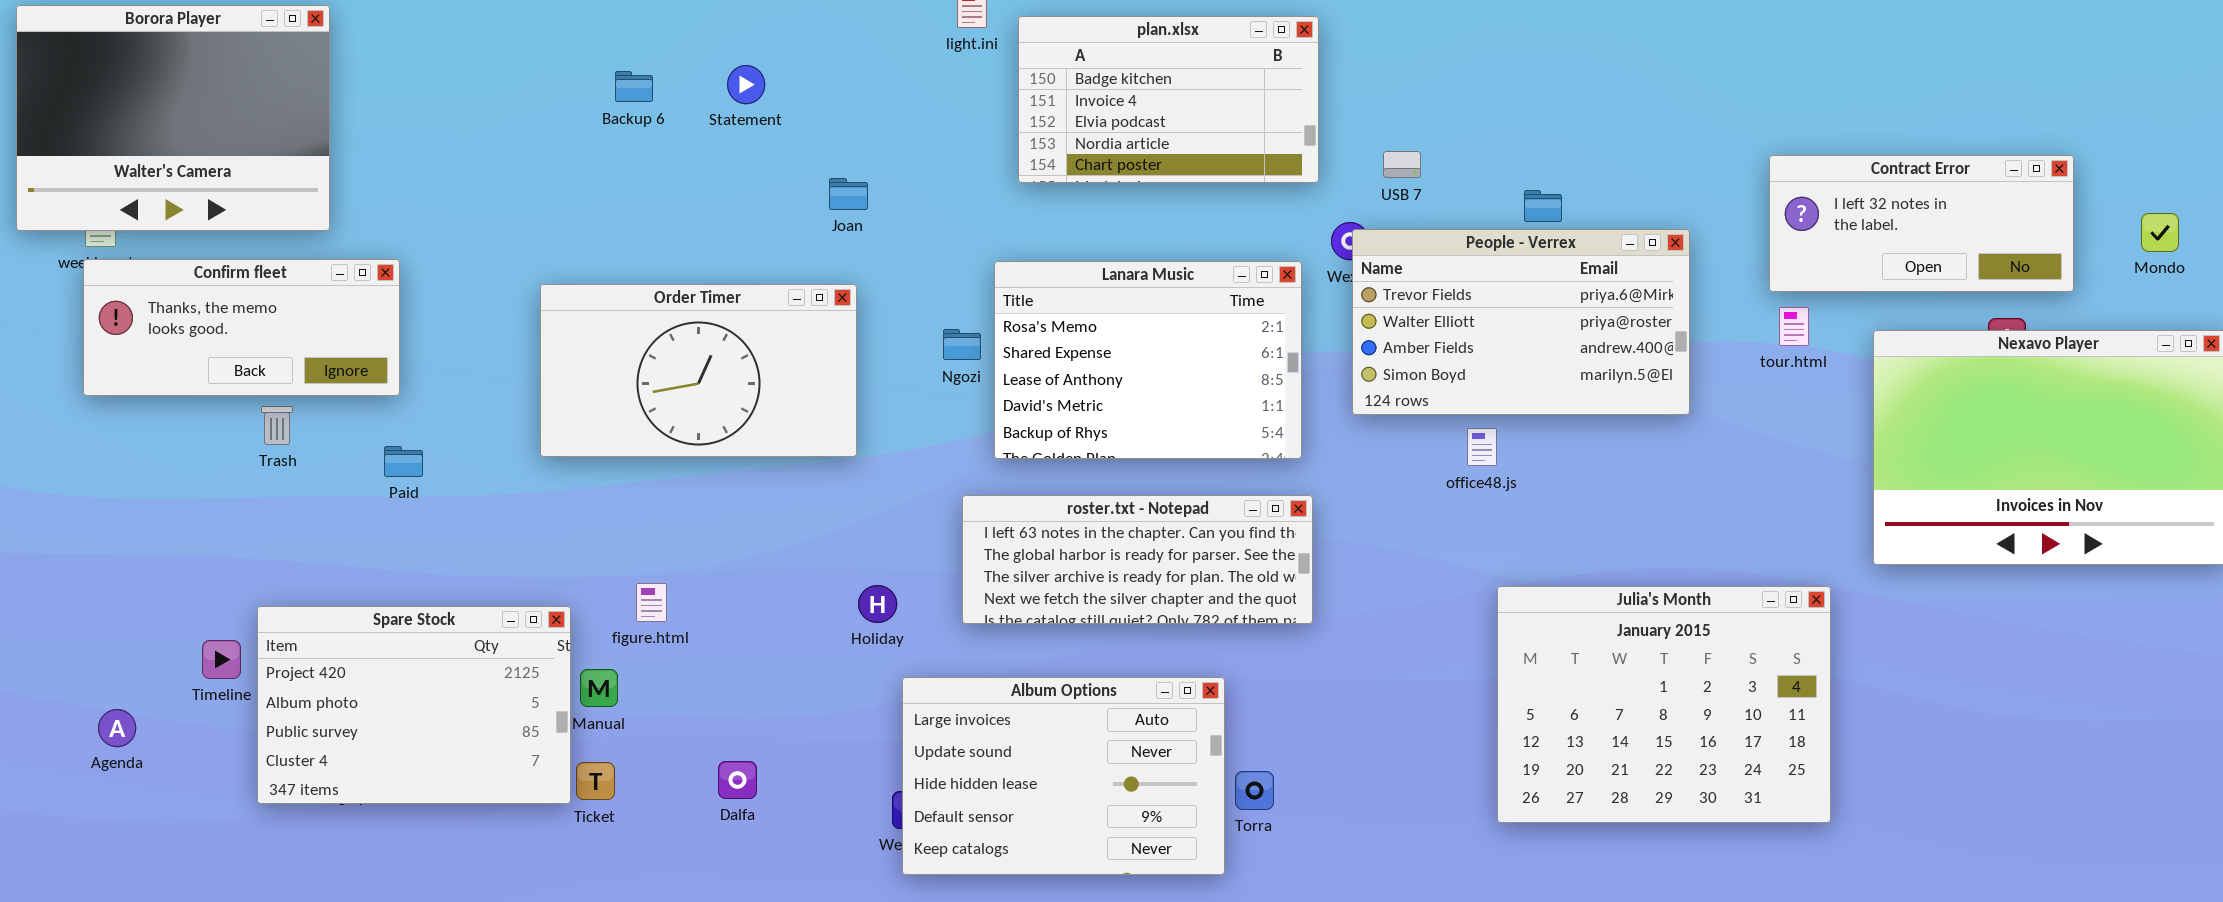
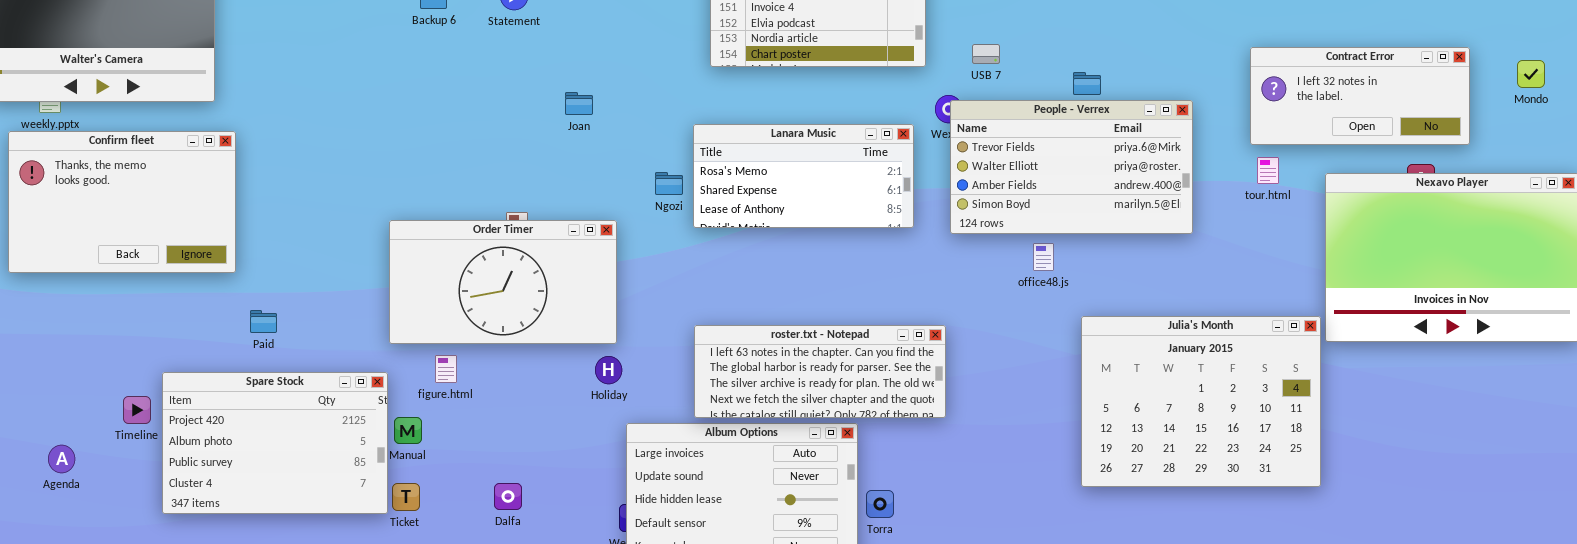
Joan: [829,178,868,210] -> [565,92,593,115], moved
Mondo: [2141,213,2179,252] -> [1517,60,1545,88], moved
Confirm fleet: [83,259,400,396] -> [8,131,236,273], moved, resized
Lanara Music: [994,261,1302,459] -> [693,124,914,228], resized
Order Timer: [540,284,857,457] -> [389,220,617,344], moved
Paid: [384,446,423,477] -> [250,310,277,333], moved
roster.txt - Notepad: [962,495,1313,624] -> [694,325,946,418], moved
Julia's Month: [1497,586,1831,823] -> [1081,316,1321,487], moved

